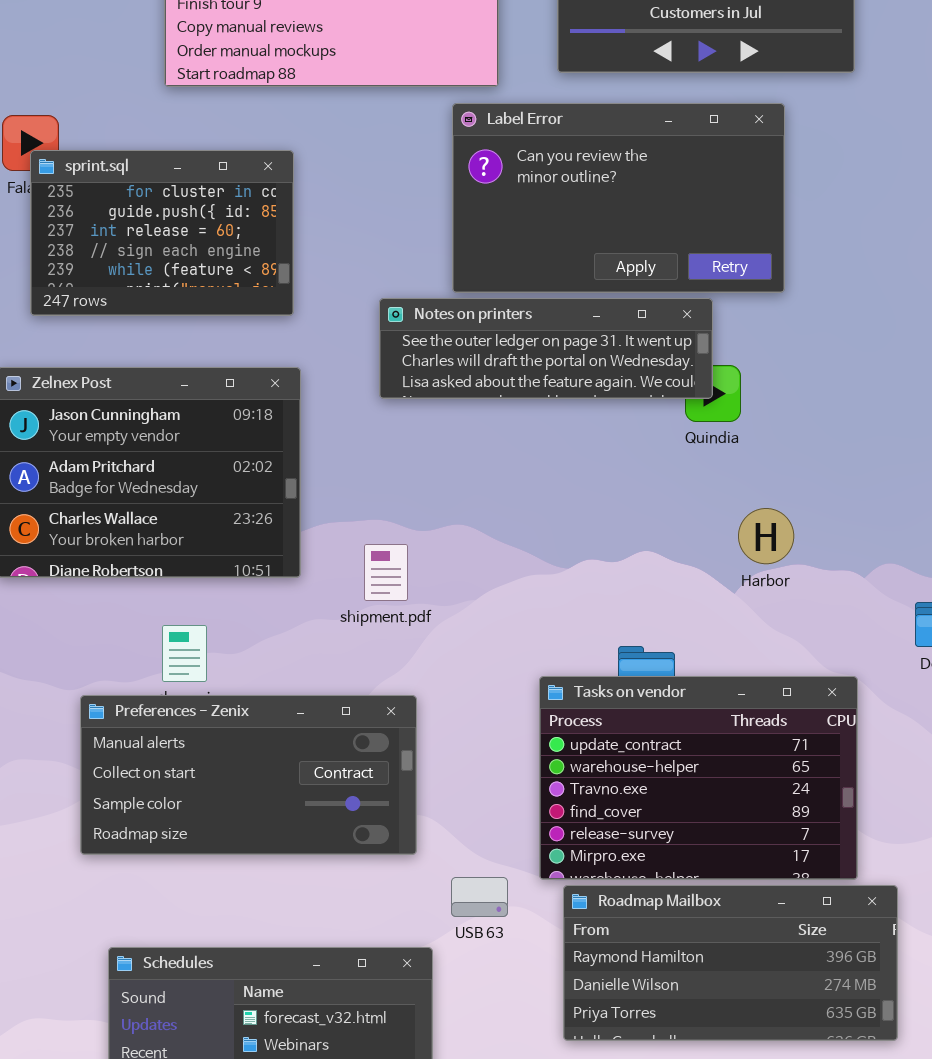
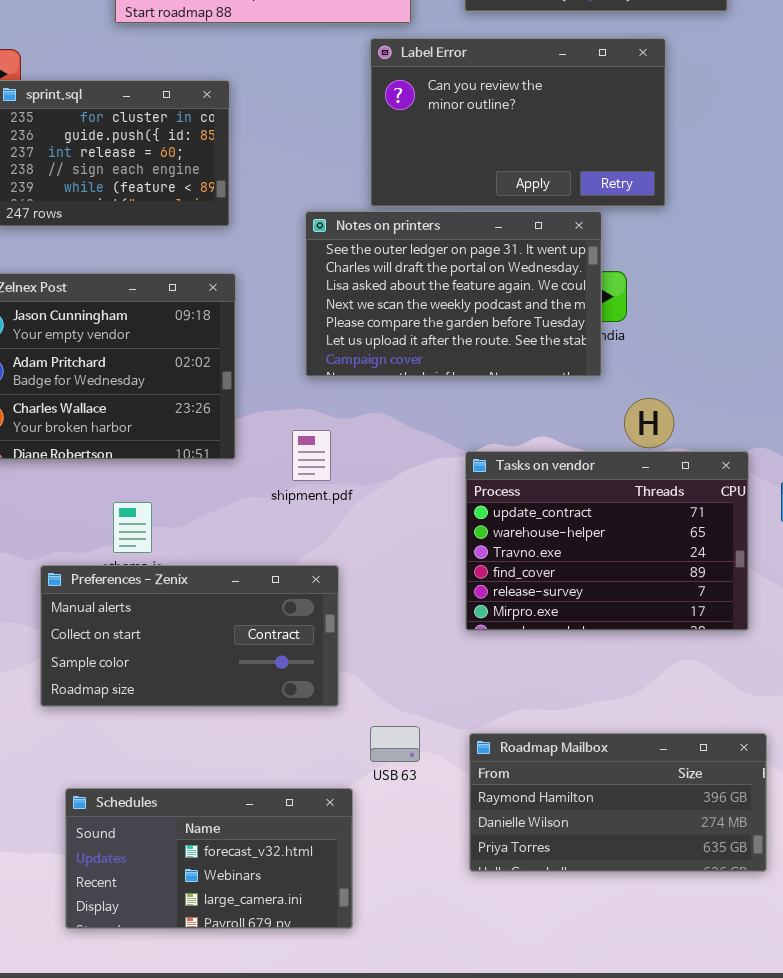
Notes on printers: [379,298,713,399] -> [305,211,602,377], resized
Tasks on vendor: [539,676,858,880] -> [465,451,749,631], moved

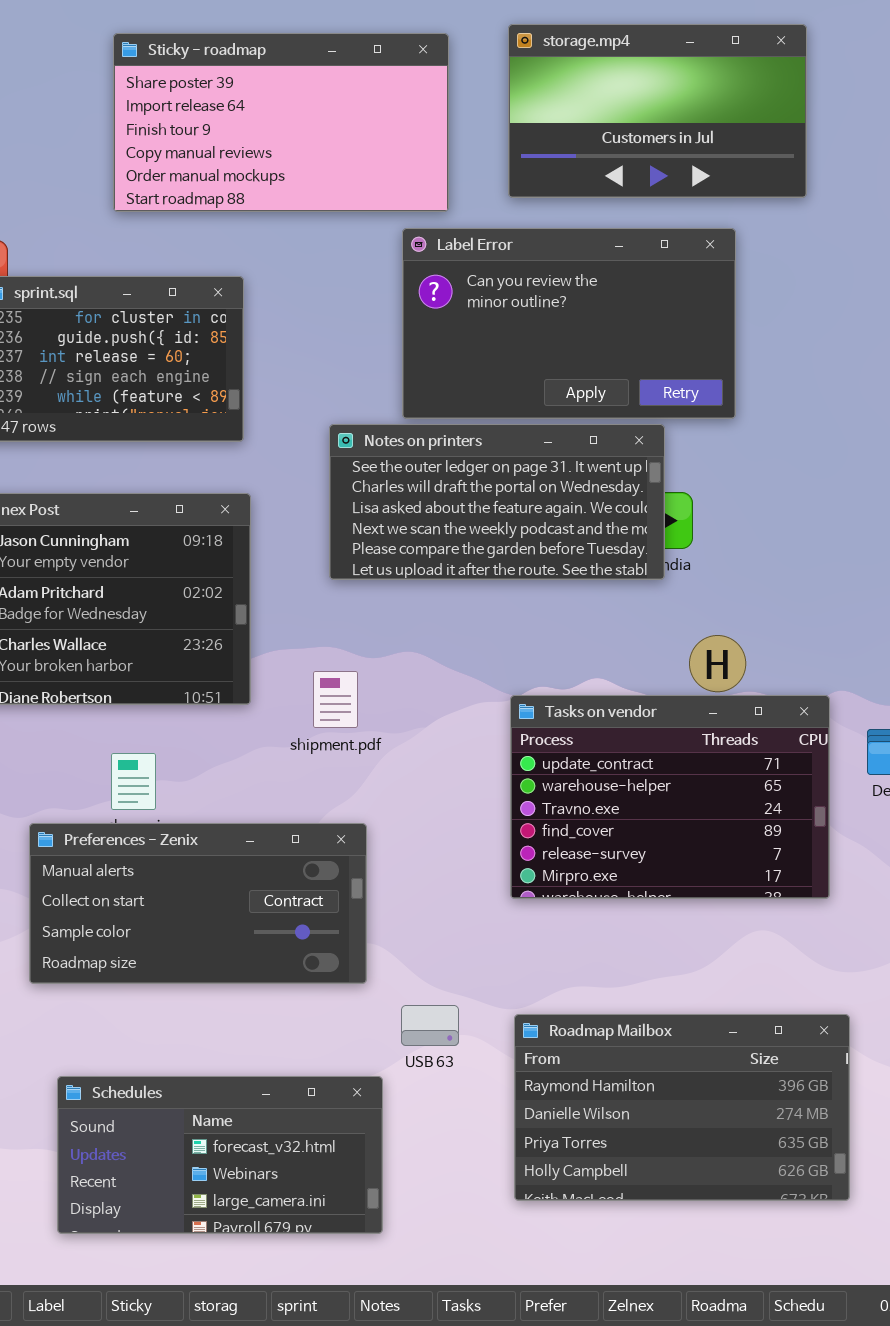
Notes on printers: [305,211,602,377] -> [329,424,665,580], resized
Roadmap Mailbox: [469,733,767,872] -> [514,1014,850,1201], resized

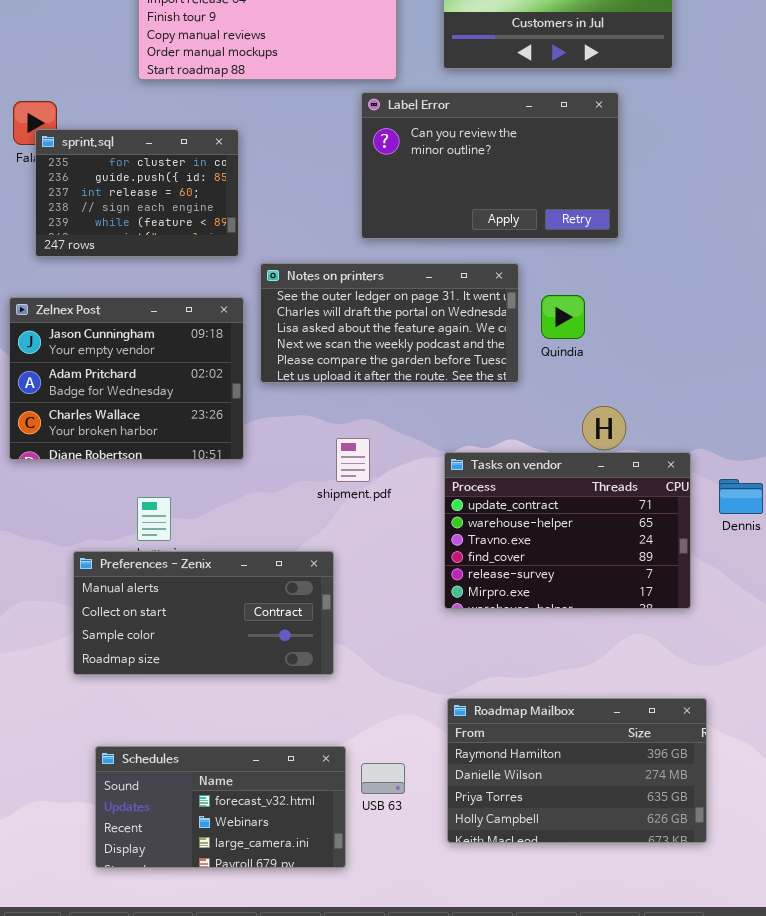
Notes on printers: [329,424,665,580] -> [260,263,519,383], moved
shipment.pdf: [313,671,358,728] -> [336,438,370,482], moved
USB 63: [401,1005,459,1046] -> [361,763,405,794], moved

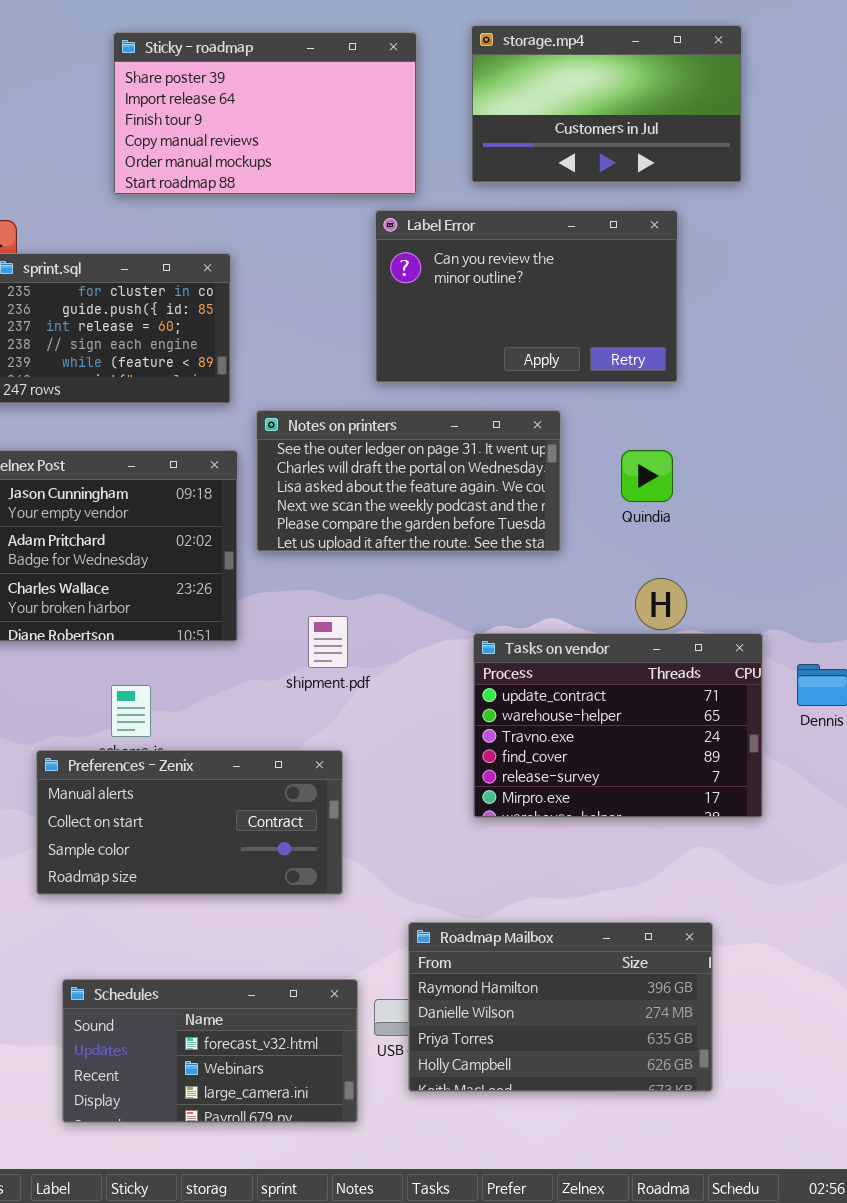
Quindia: [541,295,585,339] -> [621,450,673,502], moved
shipment.pdf: [336,438,370,482] -> [308,616,348,668], moved
Roadmap Mailbox: [447,698,707,843] -> [408,922,713,1092], moved

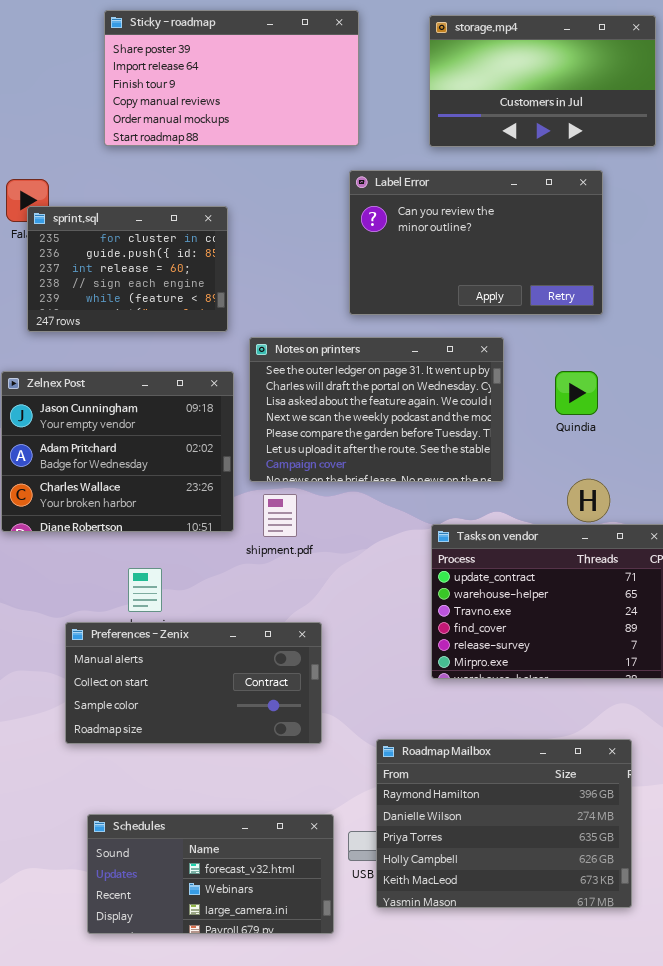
Sticky - roadmap: [113,32,417,195] -> [104,10,359,146], moved
Notes on printers: [256,410,561,552] -> [249,337,504,482], resized
shipment.pdf: [308,616,348,668] -> [263,494,297,537], moved
Roadmap Mailbox: [408,922,713,1092] -> [376,739,632,908], resized

